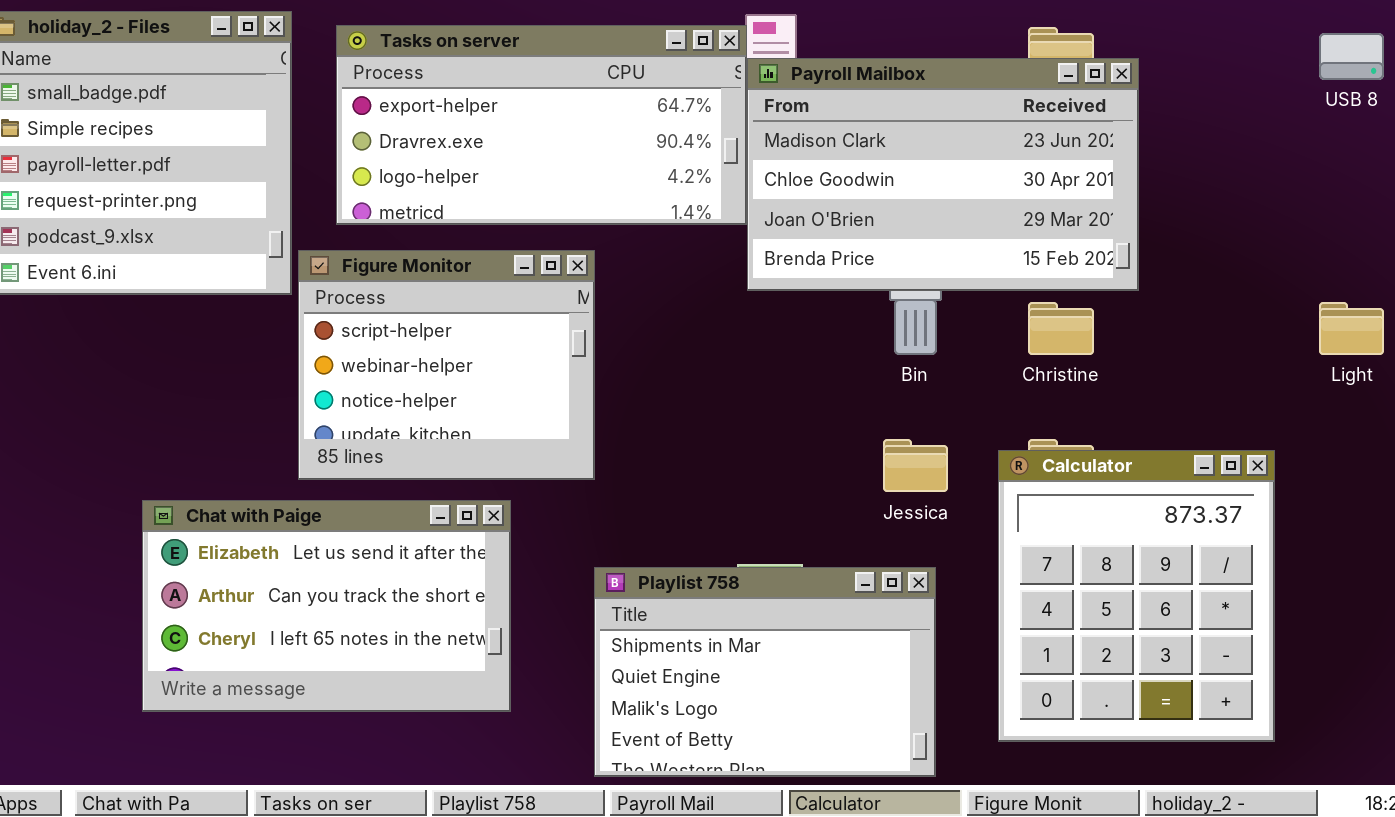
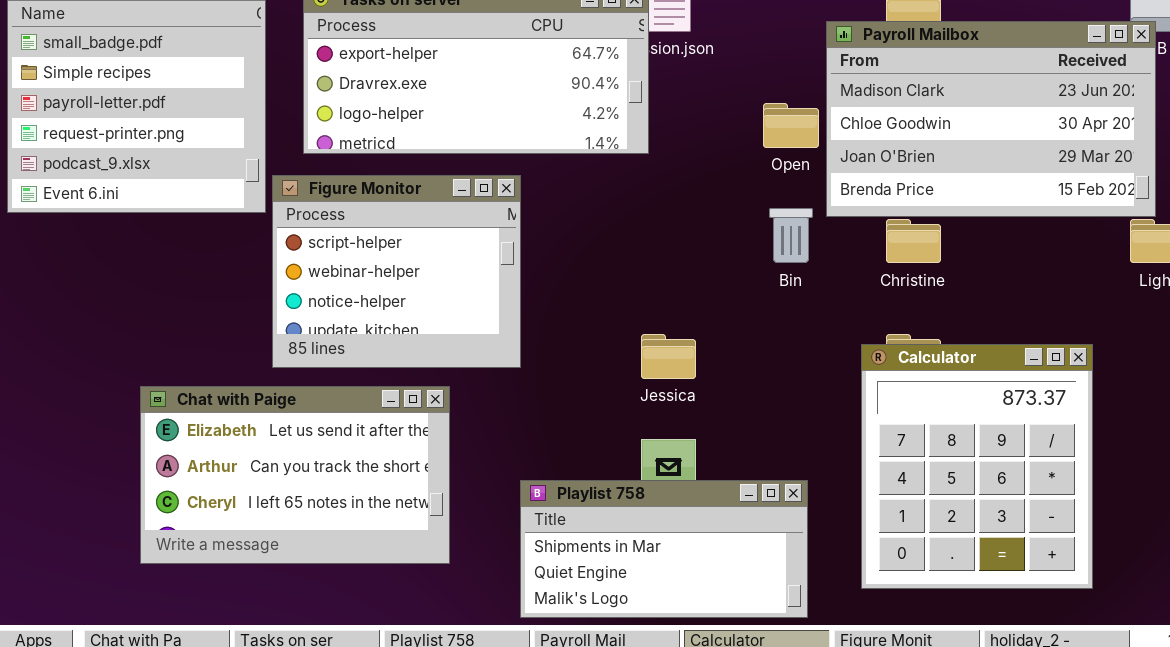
Payroll Mailbox: [747,58,1139,291] -> [826,21,1156,217], moved
Jessica: [883,439,948,492] -> [641,334,696,379], moved
Playlist 758: [594,567,936,777] -> [520,480,808,618], resized

